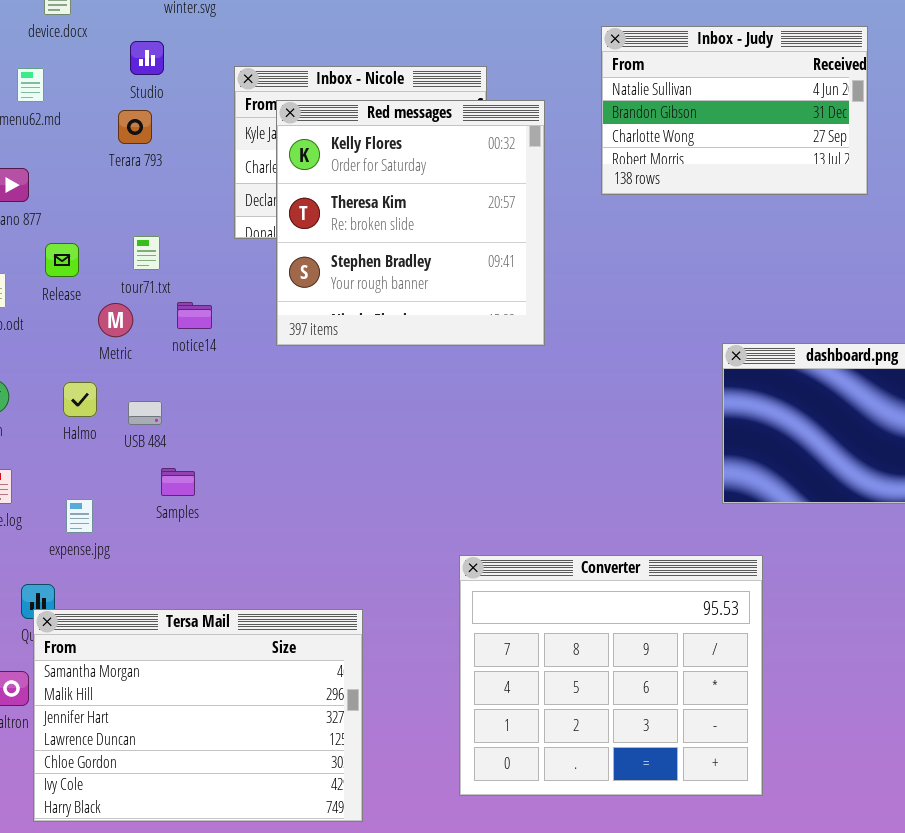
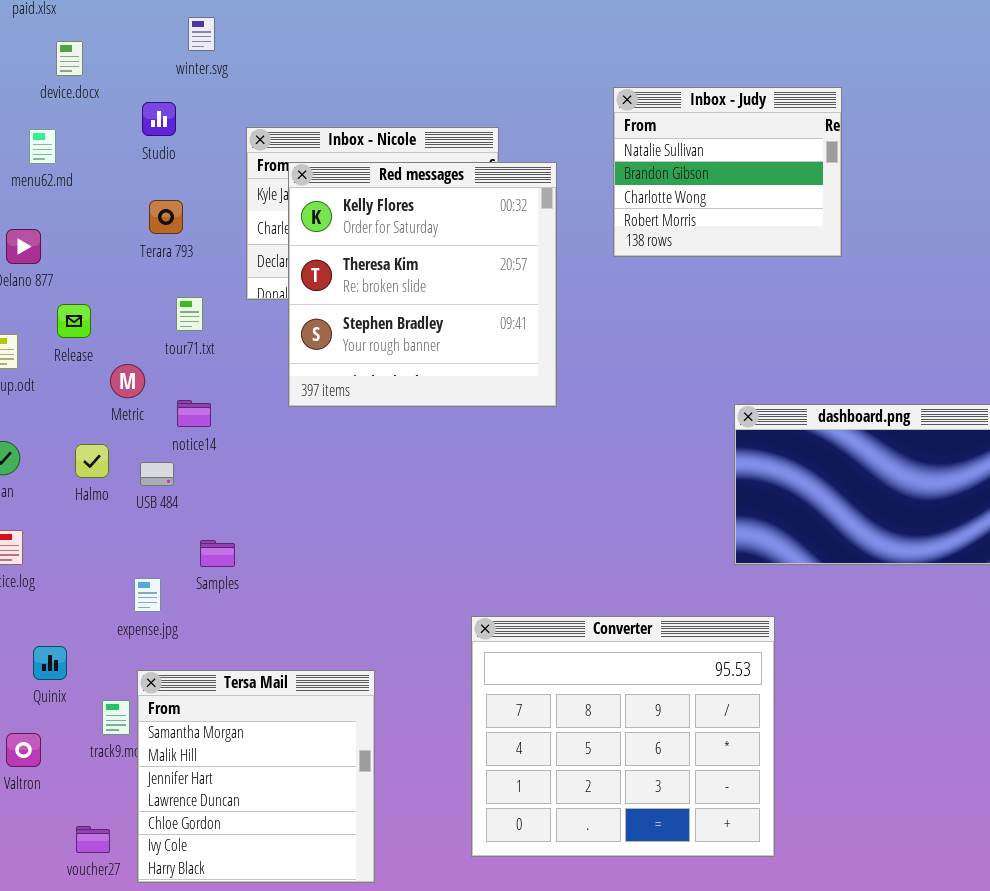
Inbox - Judy: [601,26,868,195] -> [613,87,842,257], resized
Terara 793: [118,110,152,144] -> [149,200,183,234], moved
tour71.txt: [133,236,160,270] -> [176,297,203,331], moved
notice14: [177,302,212,329] -> [177,400,211,427], moved
Samples: [161,468,195,496] -> [200,540,235,567], moved
expense.jpg: [66,499,93,533] -> [134,578,161,612], moved
Tersa Mail: [33,609,363,822] -> [137,670,375,883], resized

